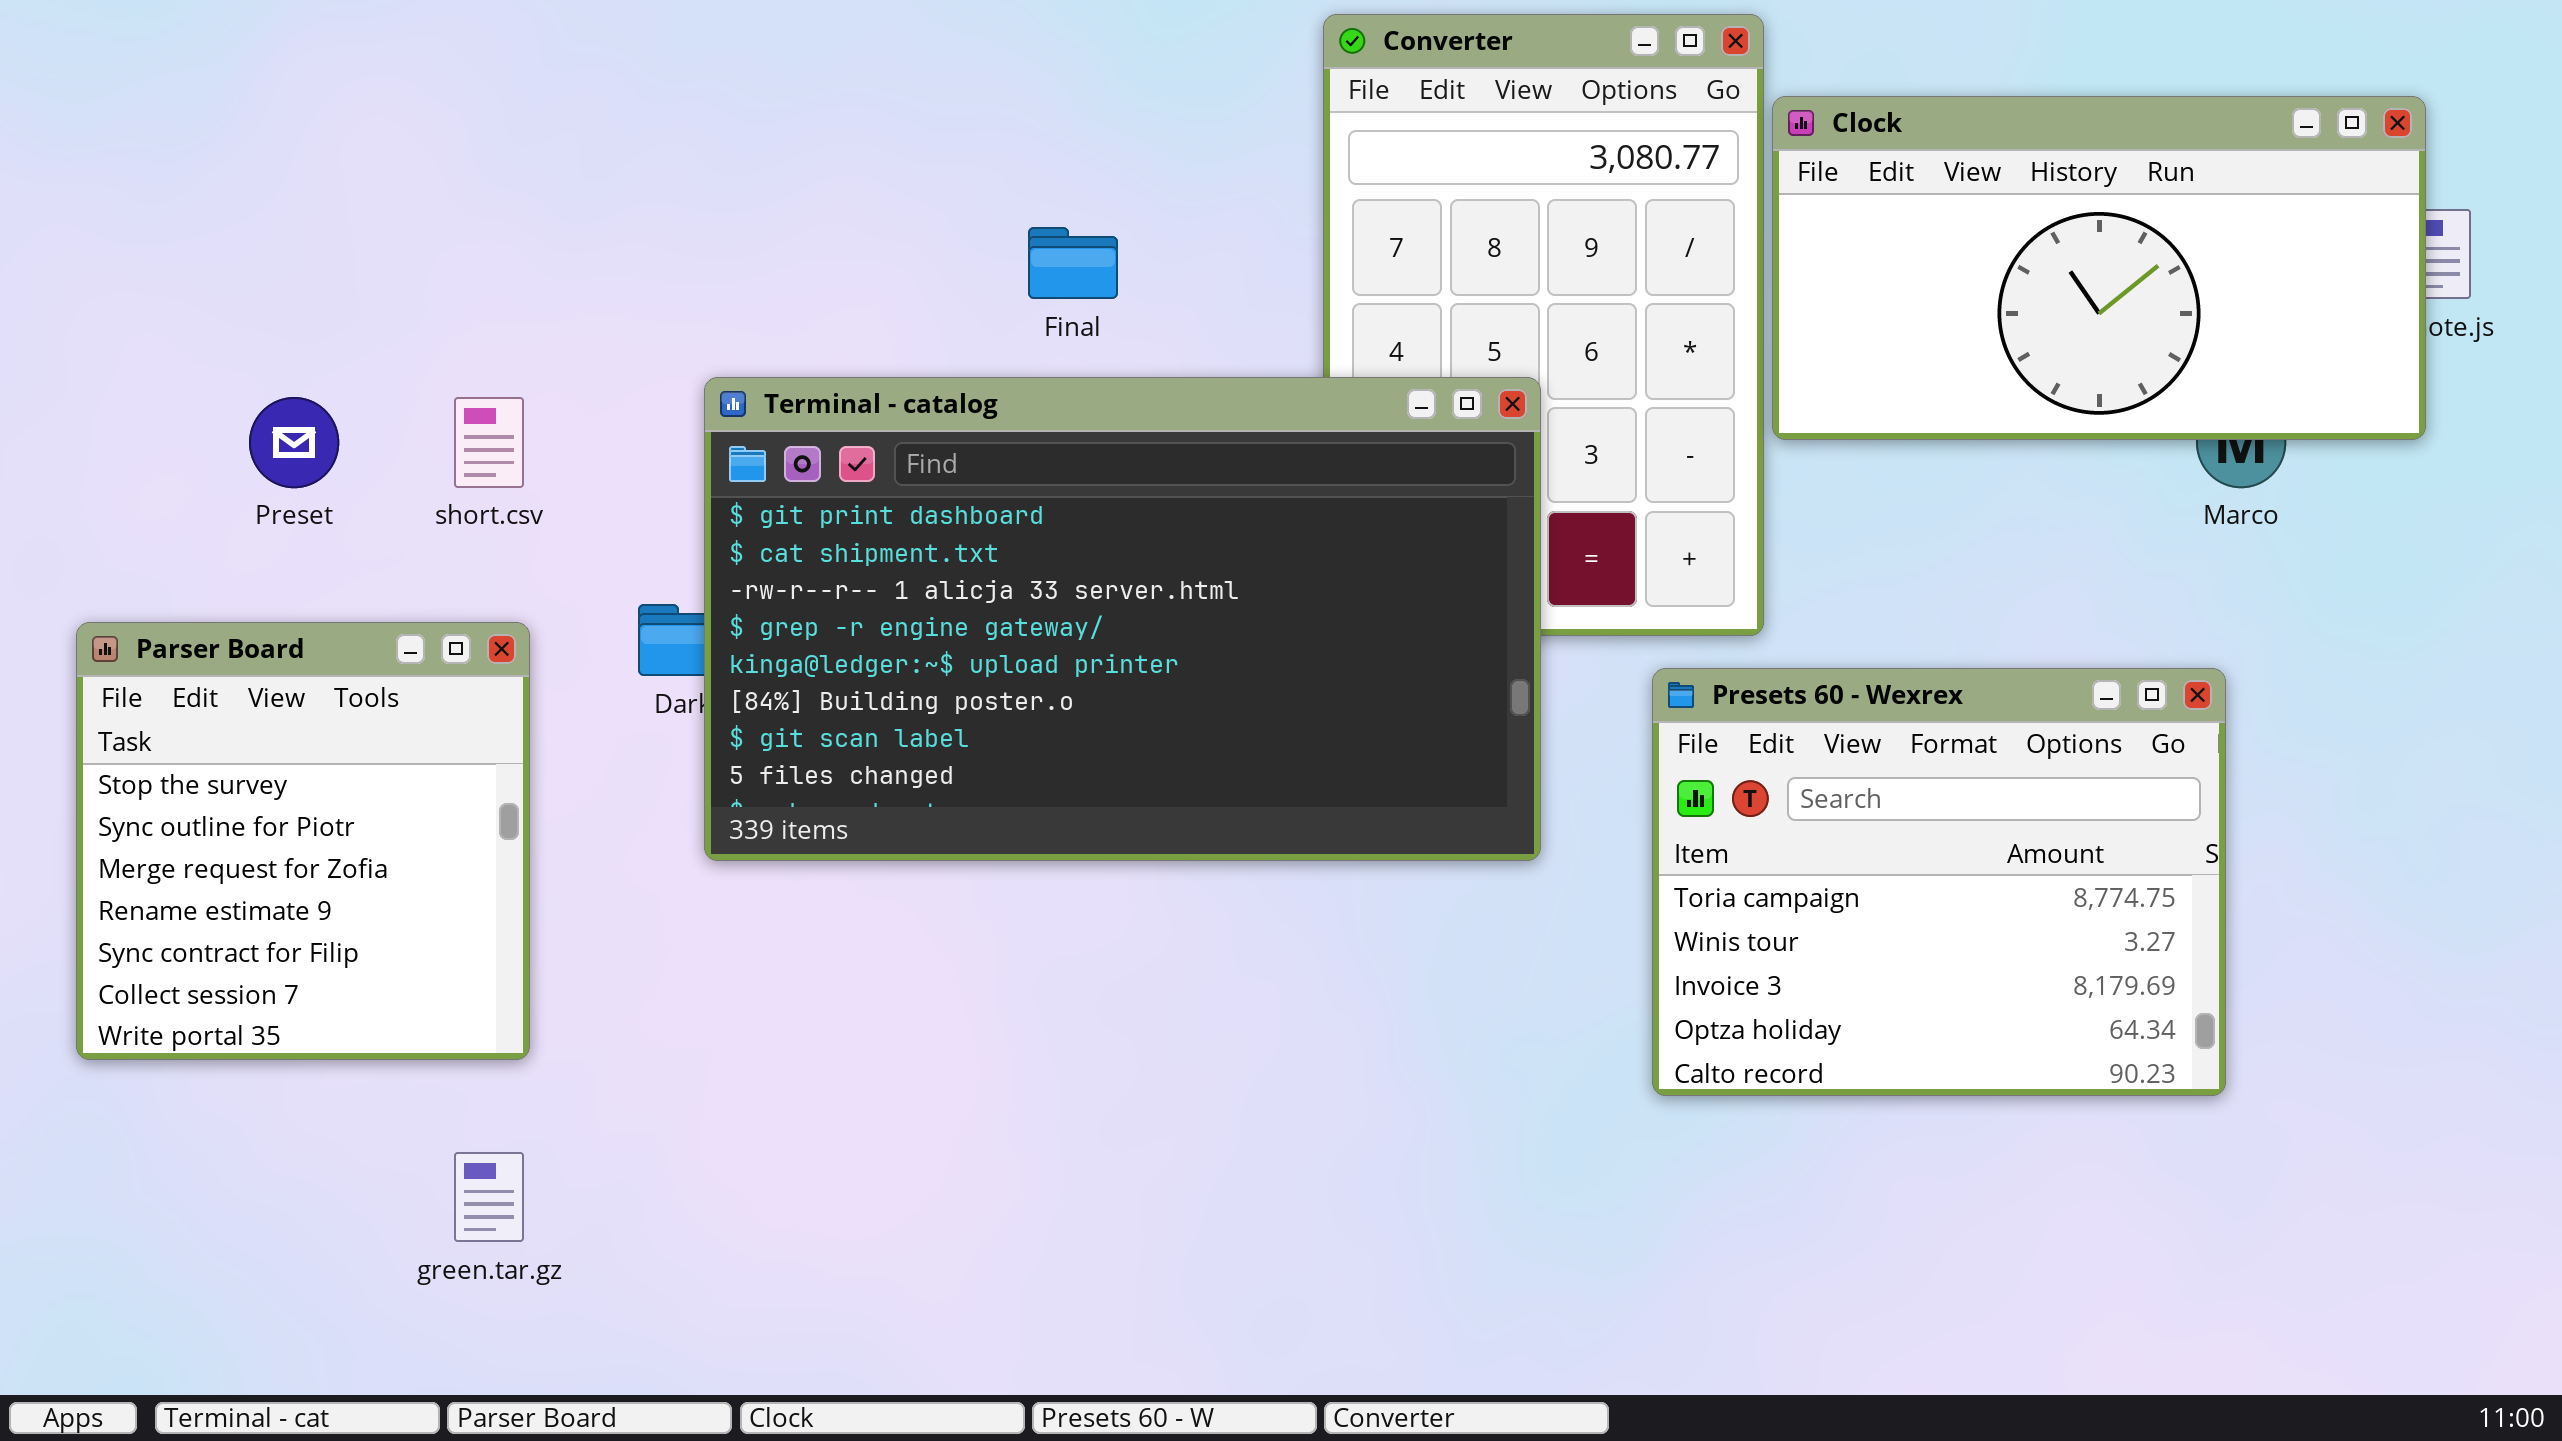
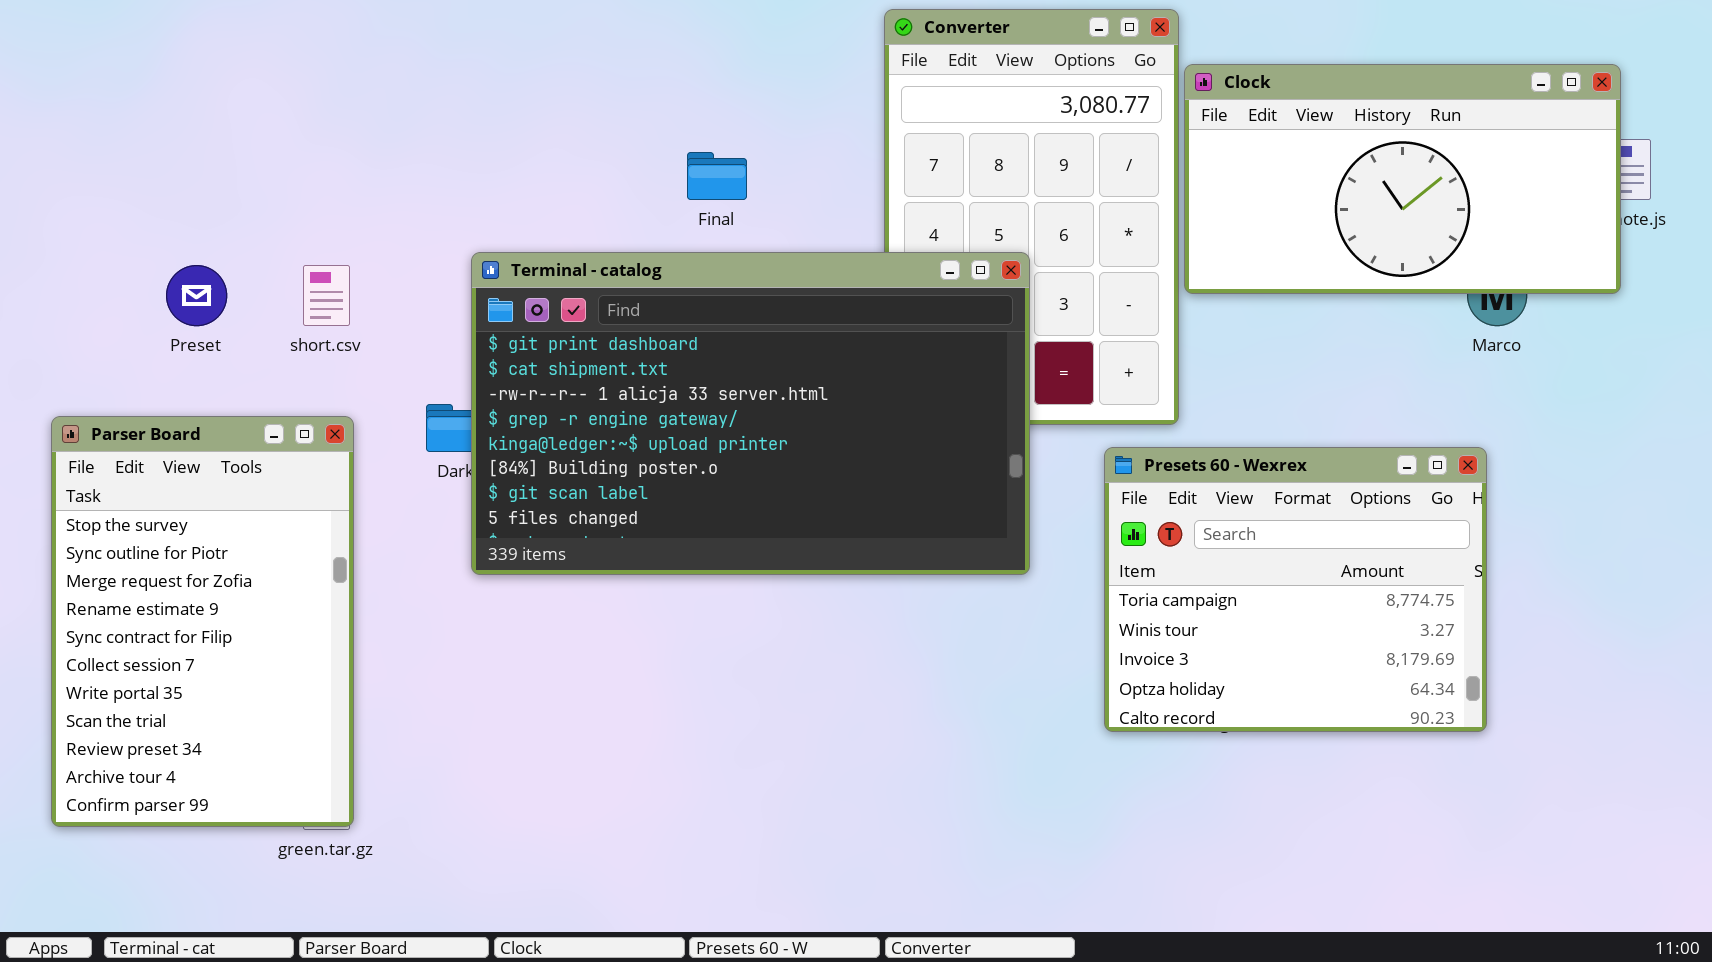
Parser Board: [76,622,530,1060] -> [51,416,354,827], resized

